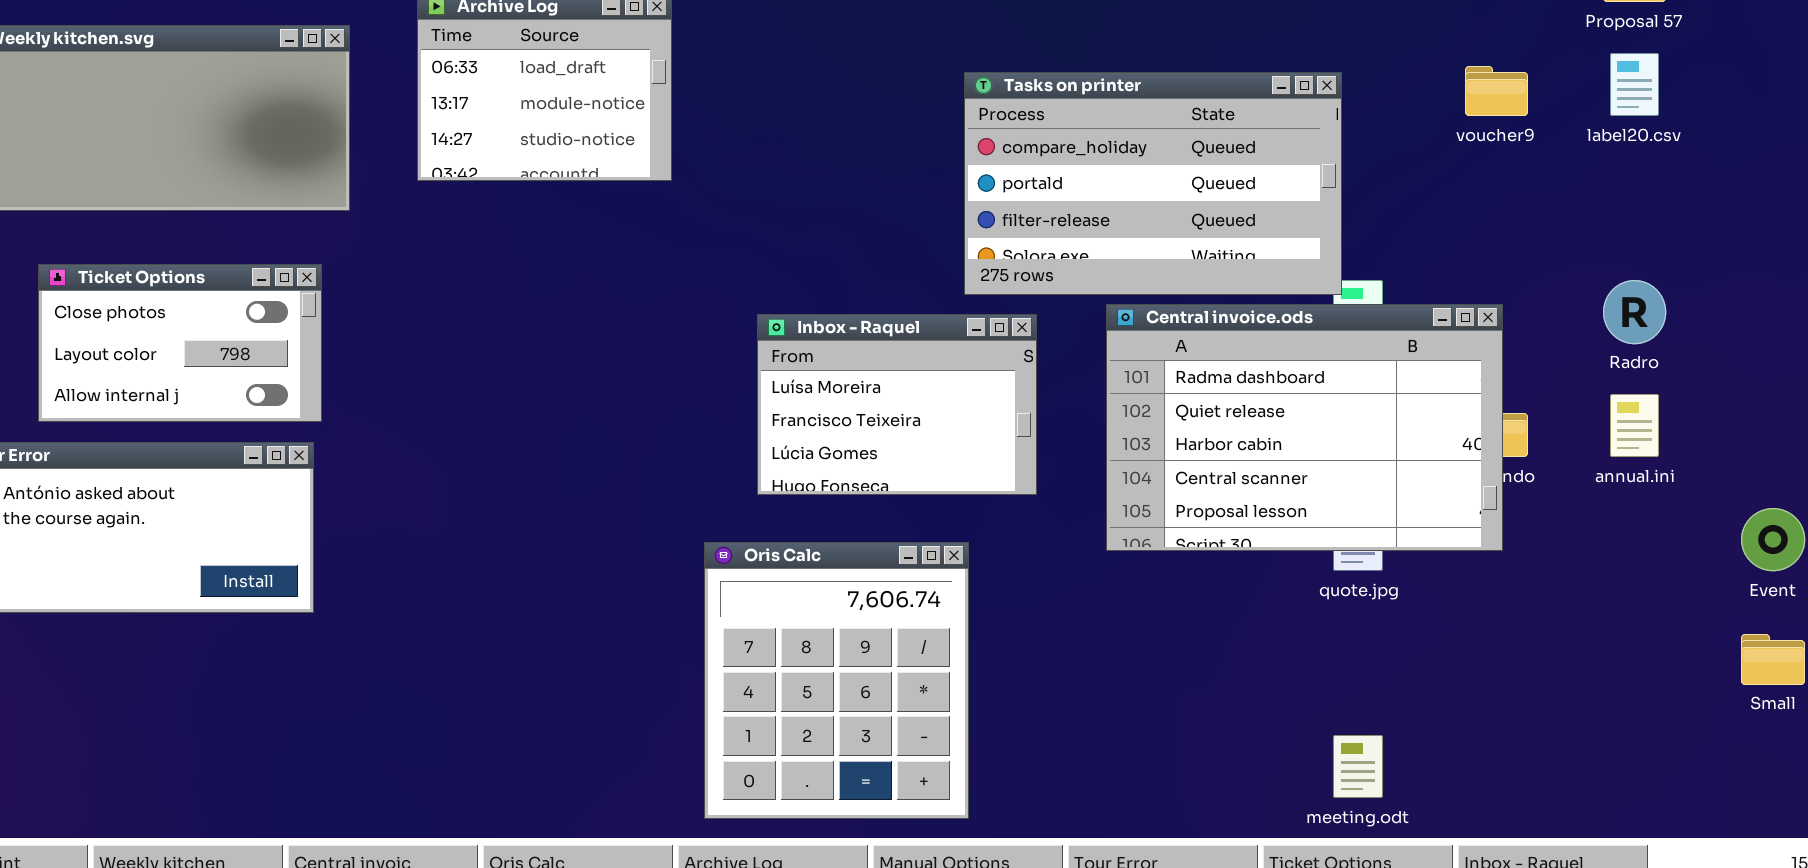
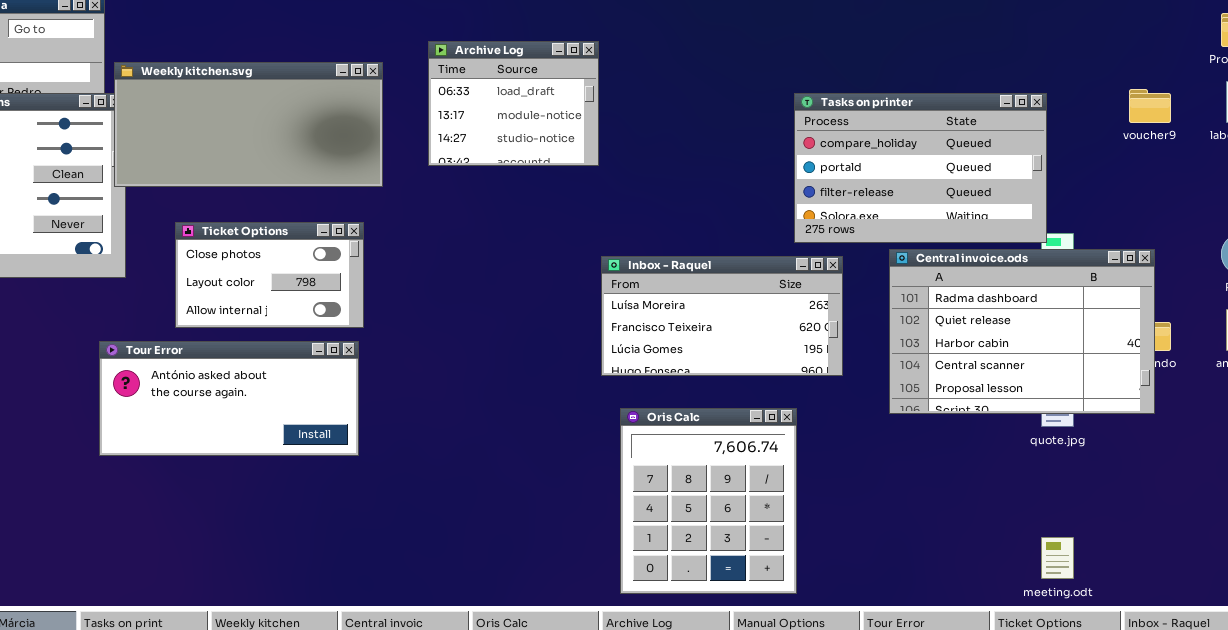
Inbox - Raquel: [757,314,1037,495] -> [601,256,843,376], resized

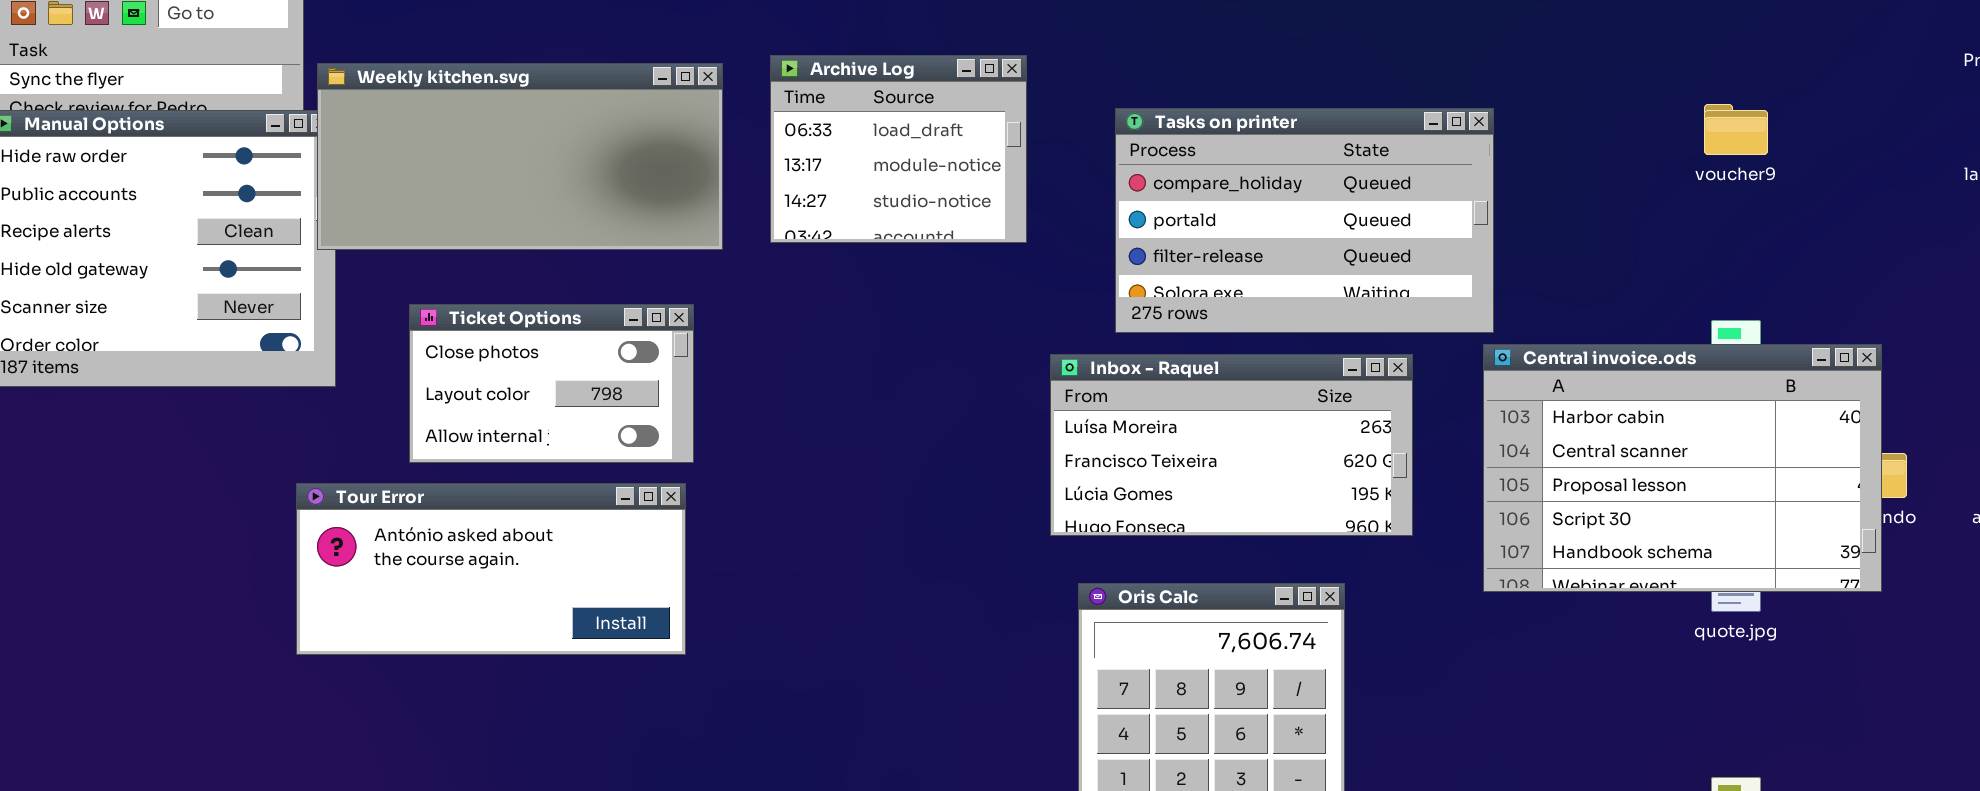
Archive Log: [428,41,599,166] -> [770,55,1027,243], moved
voucher9: [1129,89,1171,123] -> [1704,104,1768,155], moved
Tasks on printer: [794,93,1047,243] -> [1115,108,1494,333], moved
Central invoice.ods: [889,249,1155,414] -> [1483,344,1882,592], scrolled down 2 rows

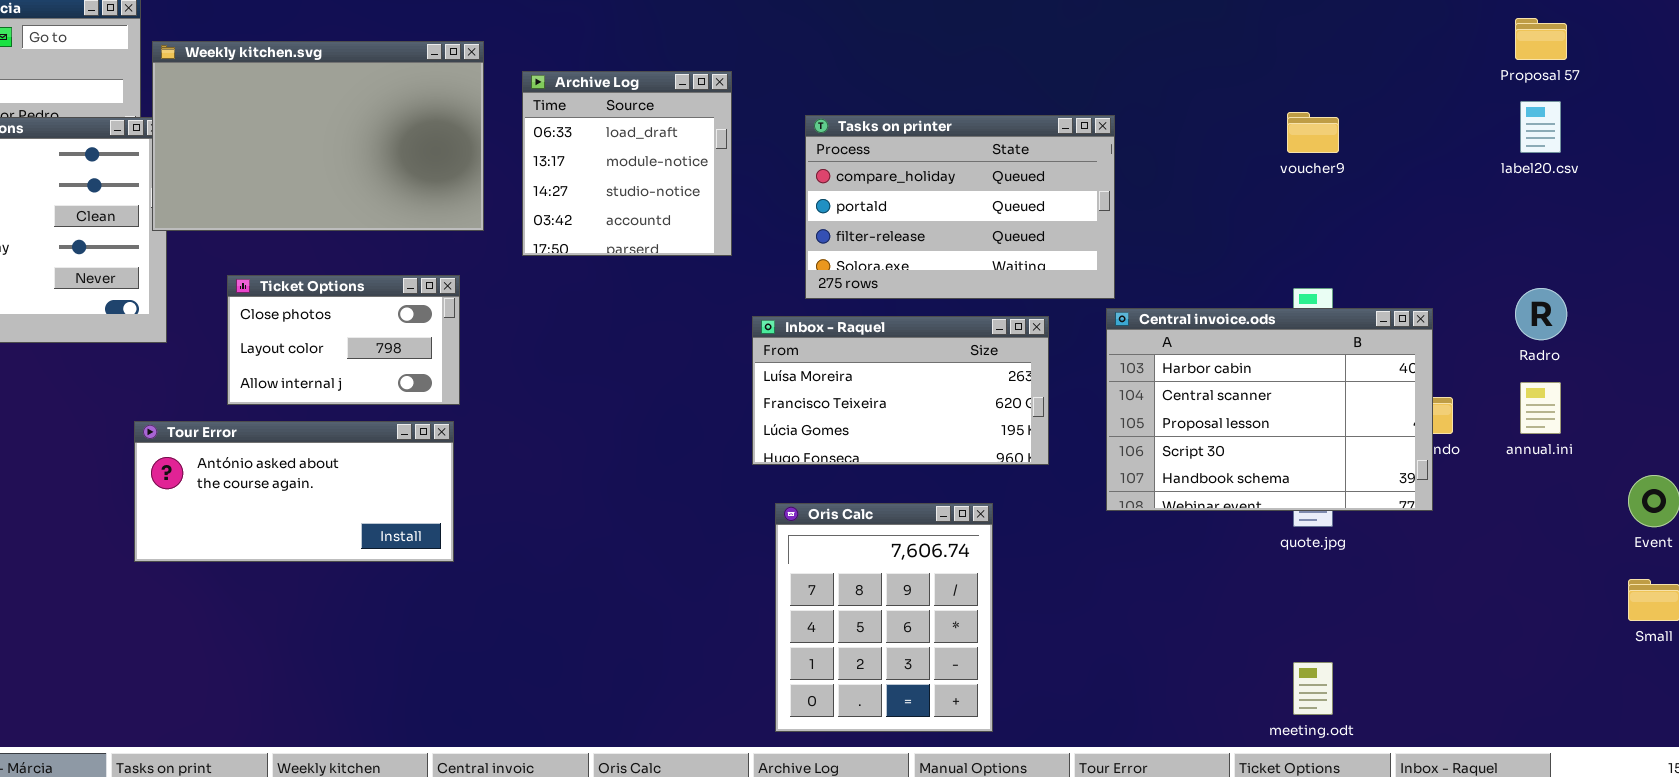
Archive Log: [770,55,1027,243] -> [522,71,732,256], resized
Weekly kitchen.svg: [317,63,723,250] -> [152,41,484,231], resized

